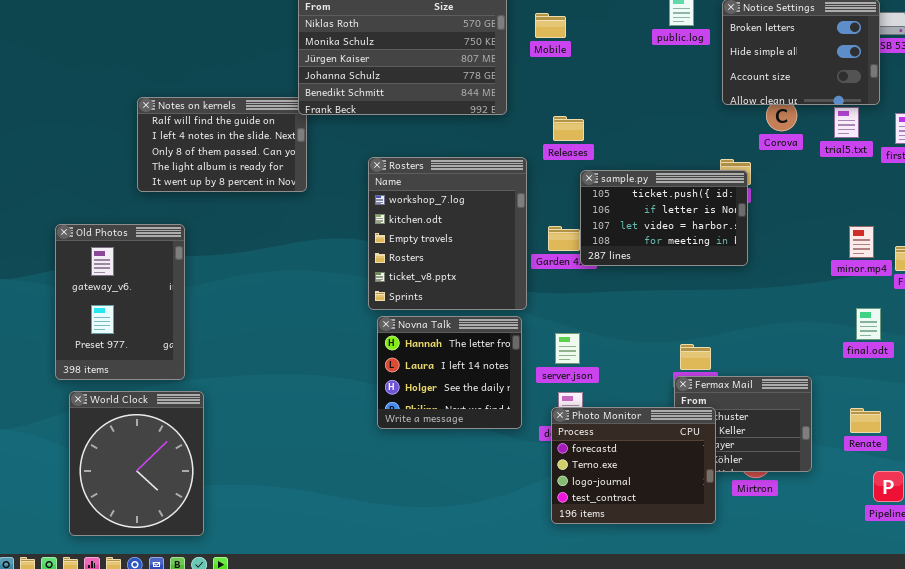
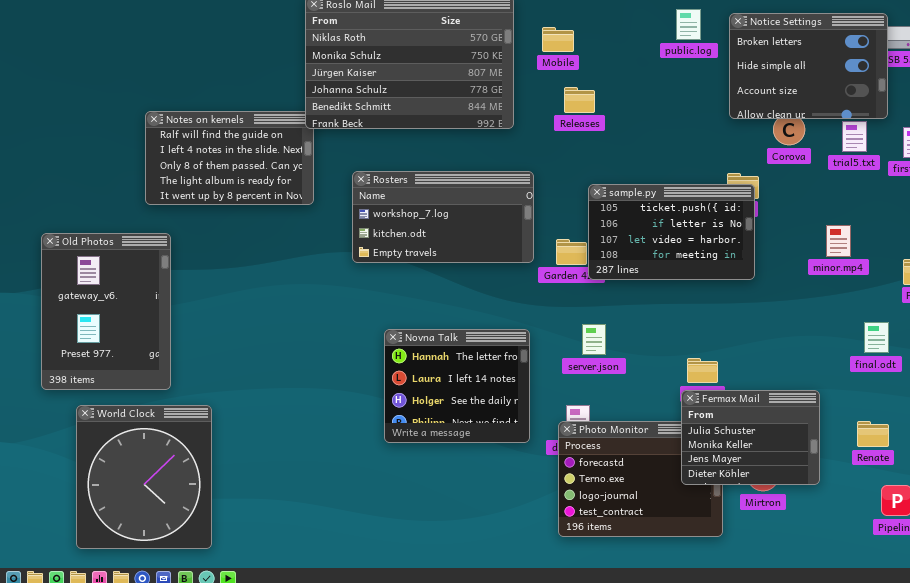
Releases: [553,116,584,141] -> [564,87,595,113], moved
Rosters: [368,157,527,310] -> [352,171,534,263], resized
Old Photos: [55,224,185,380] -> [41,233,171,390], moved
minor.mp4: [849,226,874,258] -> [826,225,851,257], moved
server.json: [555,333,580,364] -> [582,324,606,355], moved
Fermax Mail: [674,376,812,472] -> [681,390,820,485], raised

